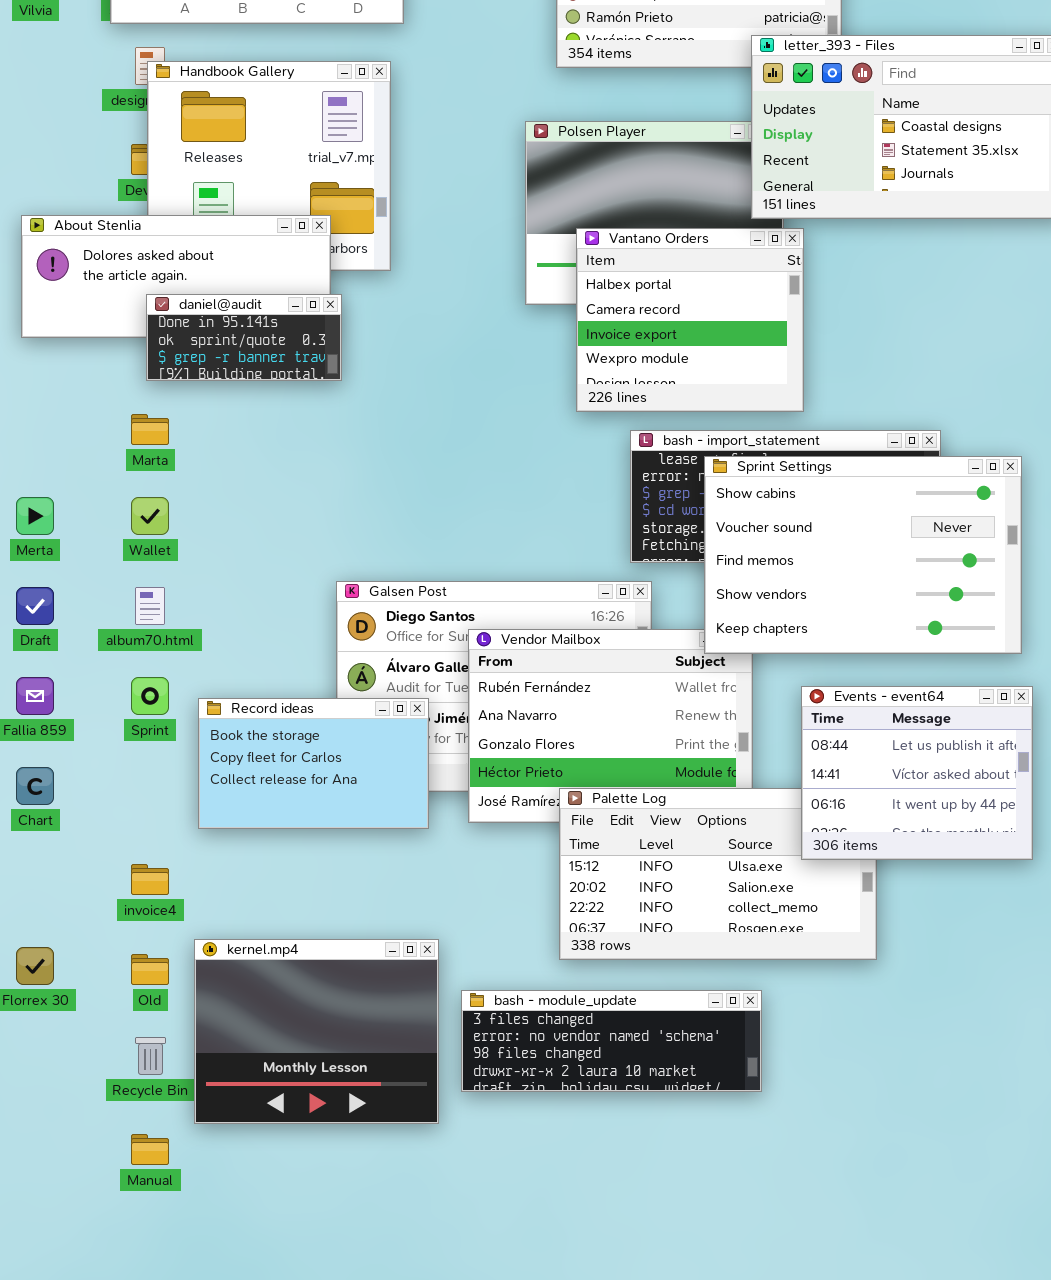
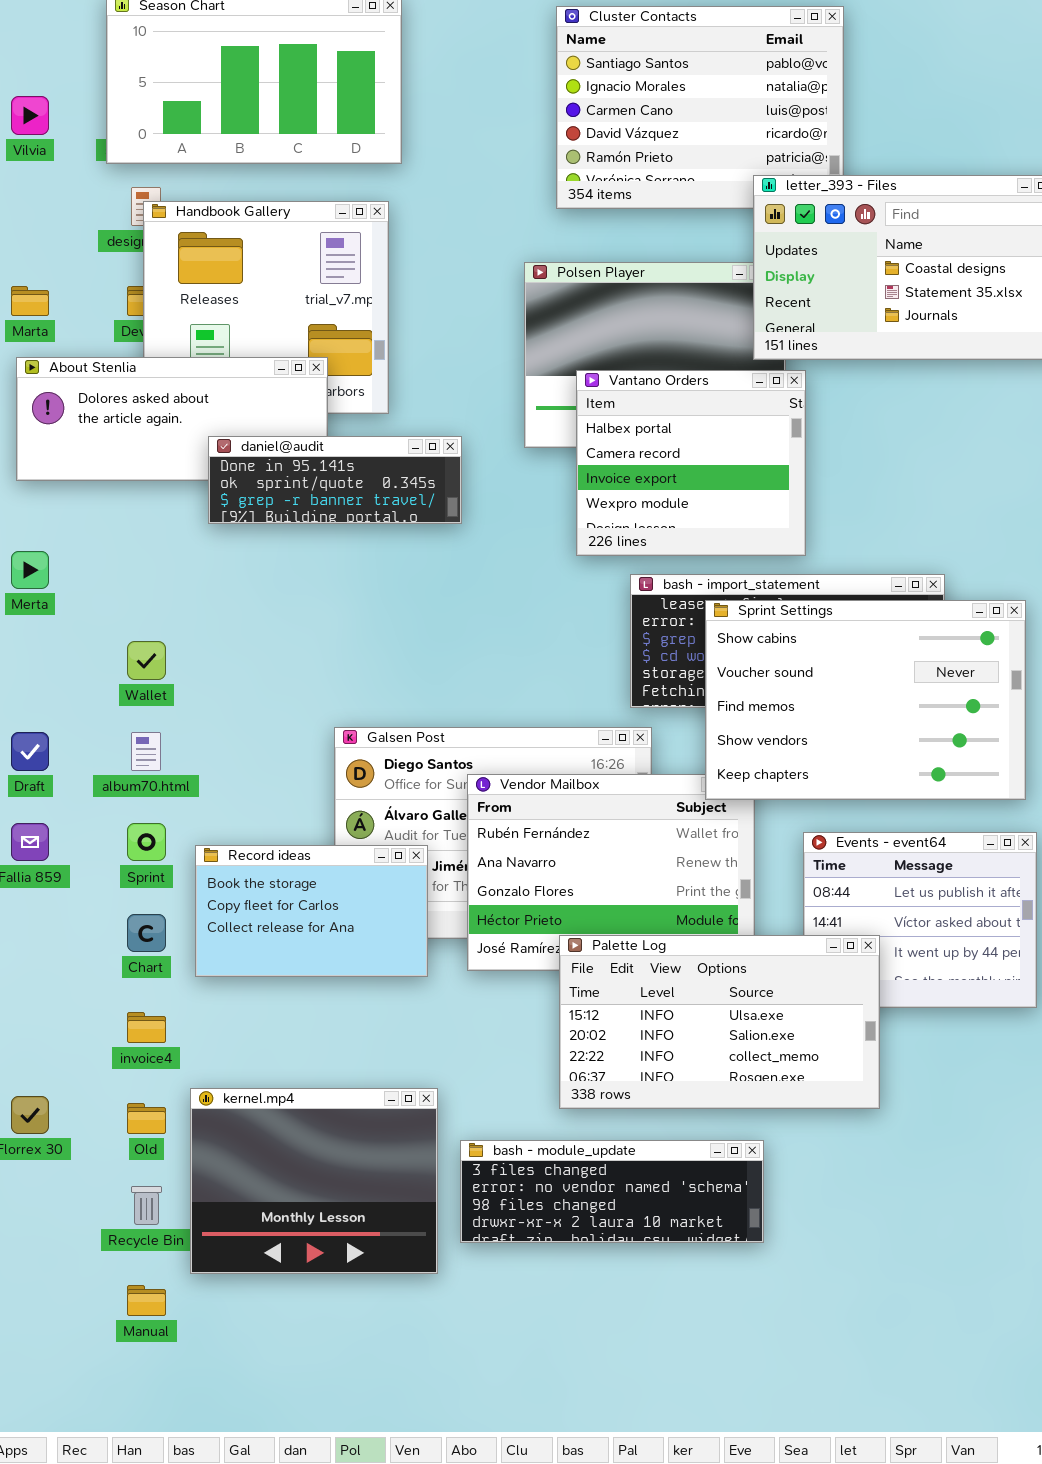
daniel@audit: [146,294,342,381] -> [208,436,462,524], moved, resized
Marta: [131,414,169,445] -> [11,286,49,316], moved
Merta: [16,497,54,535] -> [11,551,49,589], moved
Chart: [16,767,54,805] -> [127,914,166,952], moved
Palette Log: [559,788,877,960] -> [559,935,880,1109], raised

